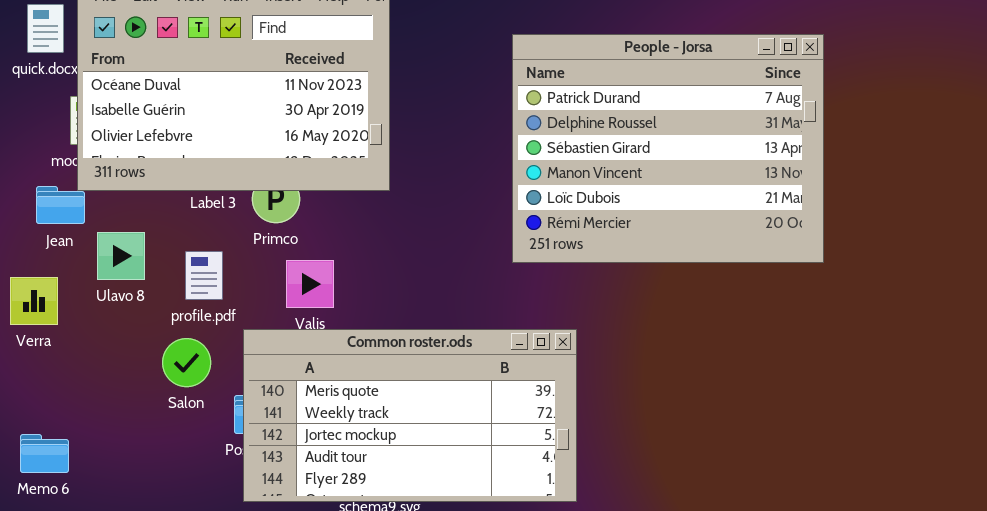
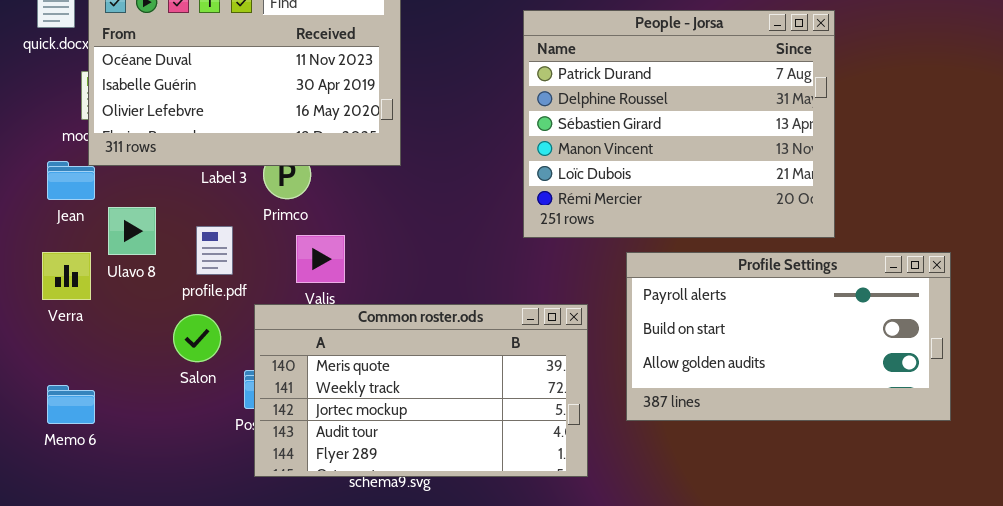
Verra: [10,277,58,325] -> [42,252,91,300], moved
Profile Settings: none -> [626,252,951,421], opened
Memo 6: [20,434,69,473] -> [47,385,95,424], moved

